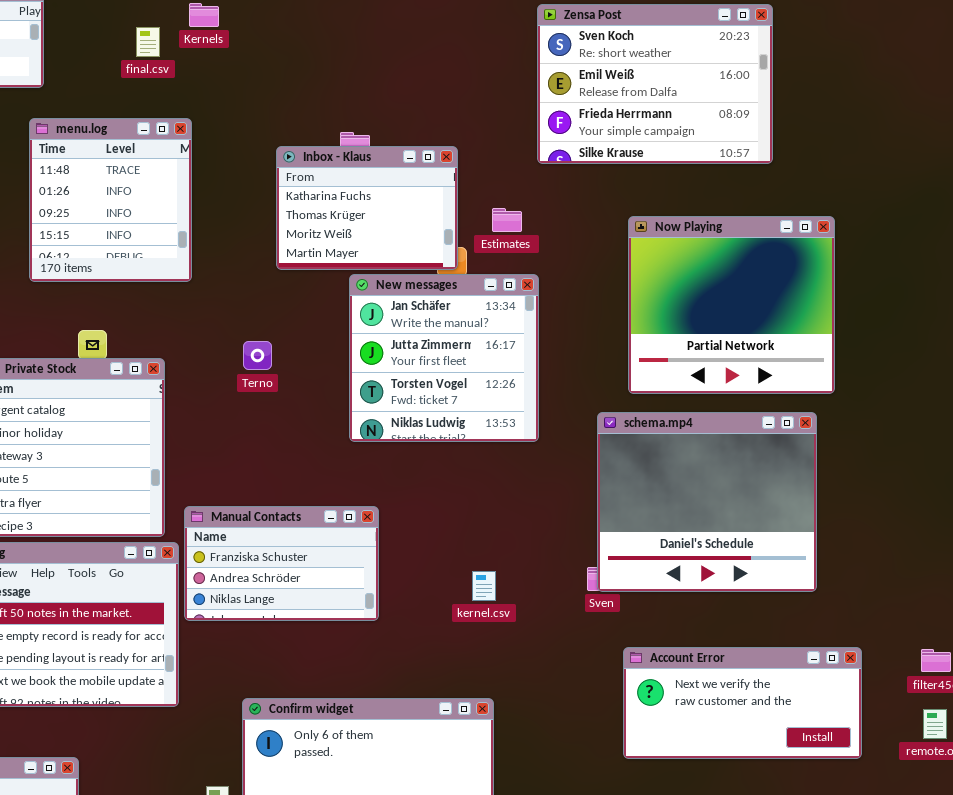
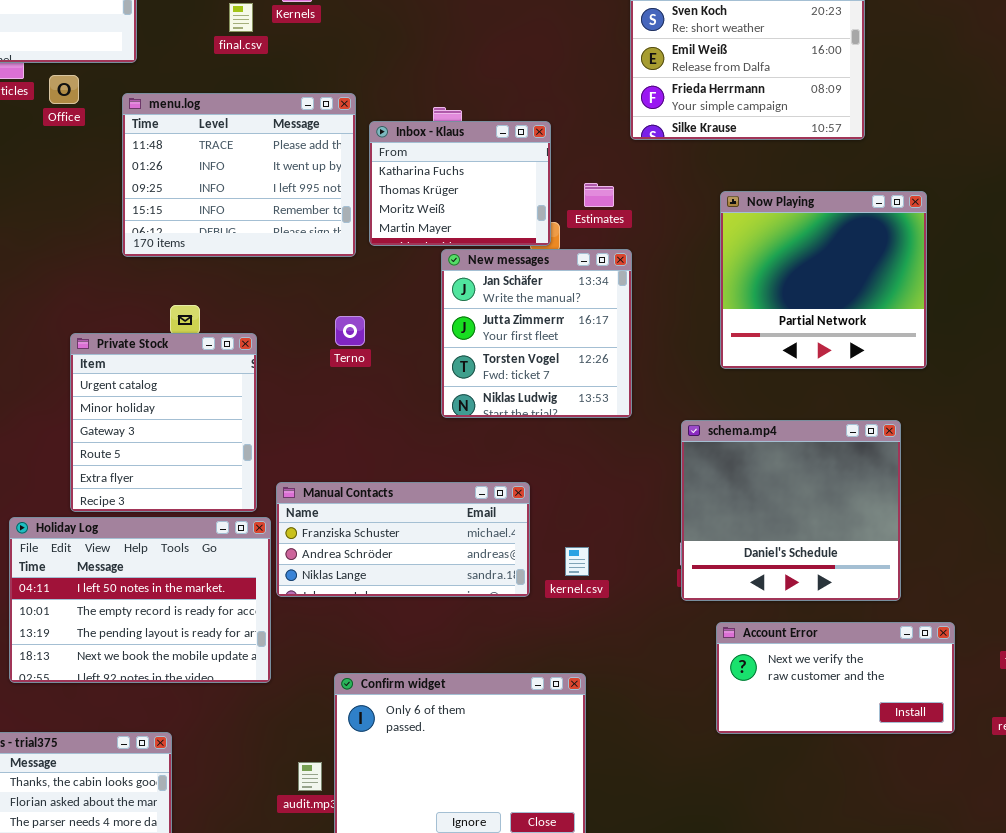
menu.log: [29,118,192,282] -> [122,93,356,257], resized
schema.mp4: [597,412,817,592] -> [681,420,901,601], moved
Manual Contacts: [184,506,379,621] -> [276,482,530,597], resized

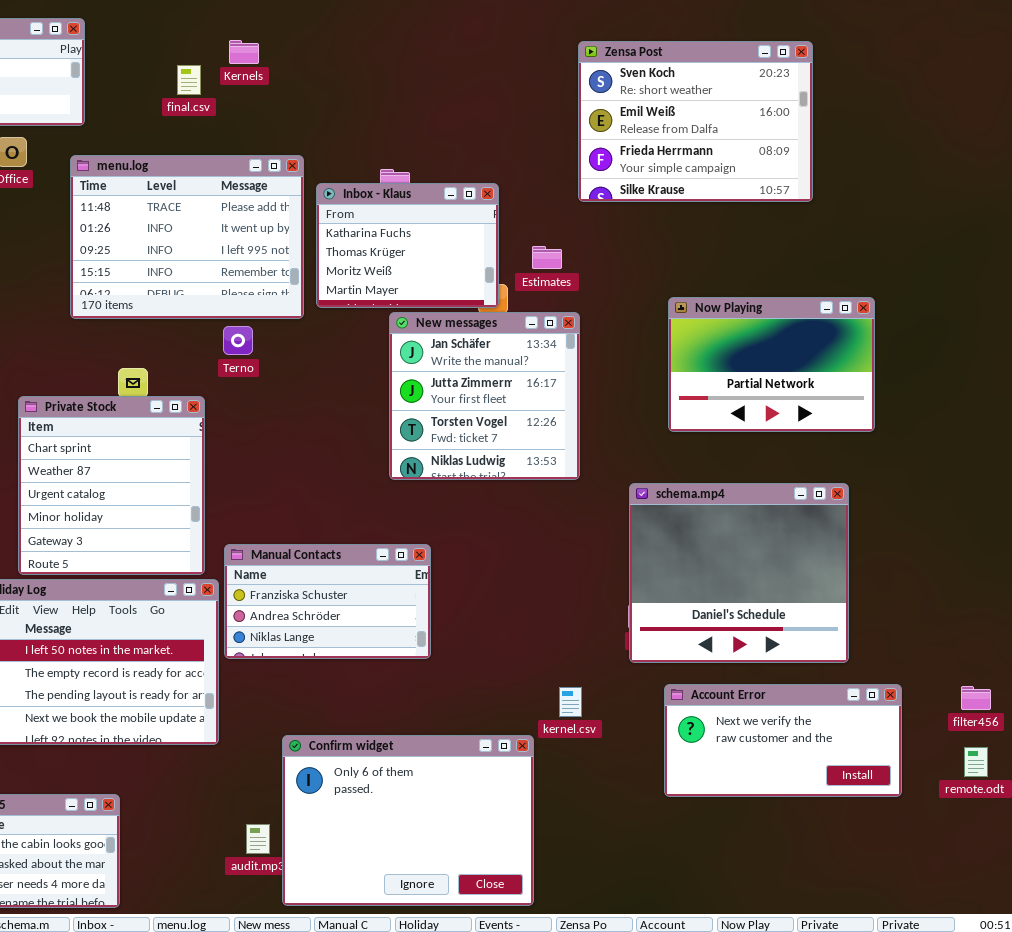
Now Playing: [720,191,927,369] -> [668,297,875,432], resized
Terno: [335,316,365,346] -> [223,326,253,355], moved
Private Stock: [70,333,257,512] -> [18,396,205,575], scrolled up 2 rows
Manual Contacts: [276,482,530,597] -> [224,544,431,659], resized
kernel.csv: [565,547,589,576] -> [559,687,582,717], moved

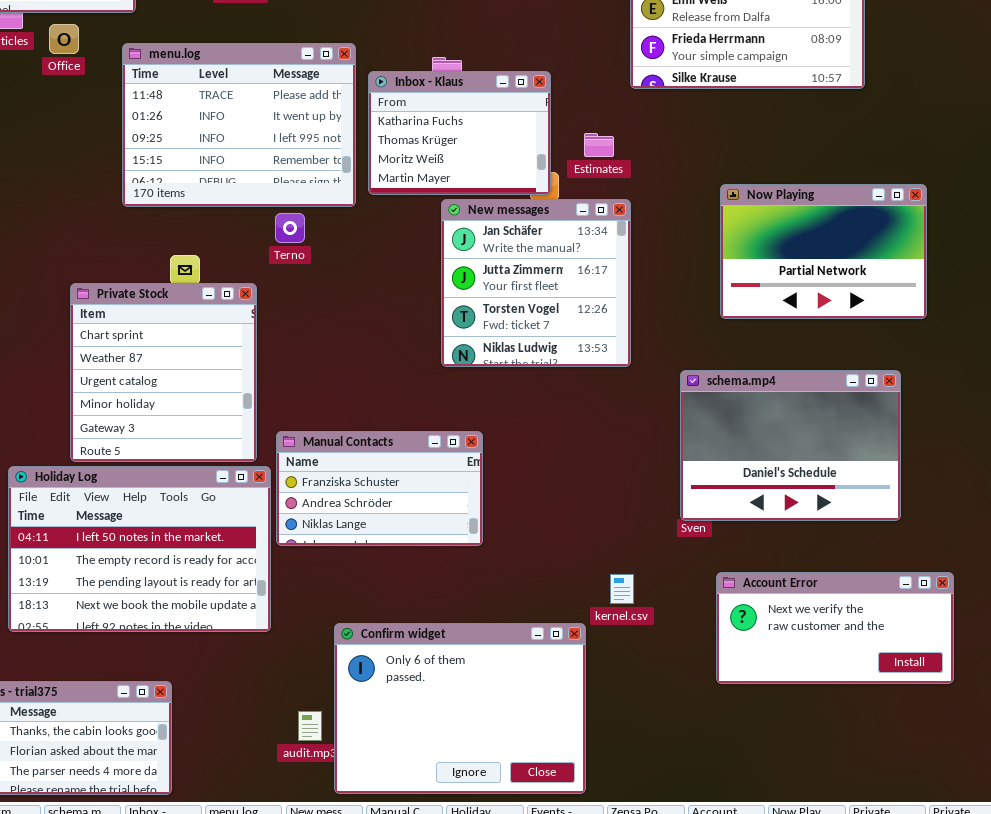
schema.mp4: [629,483,849,663] -> [680,370,901,521], resized

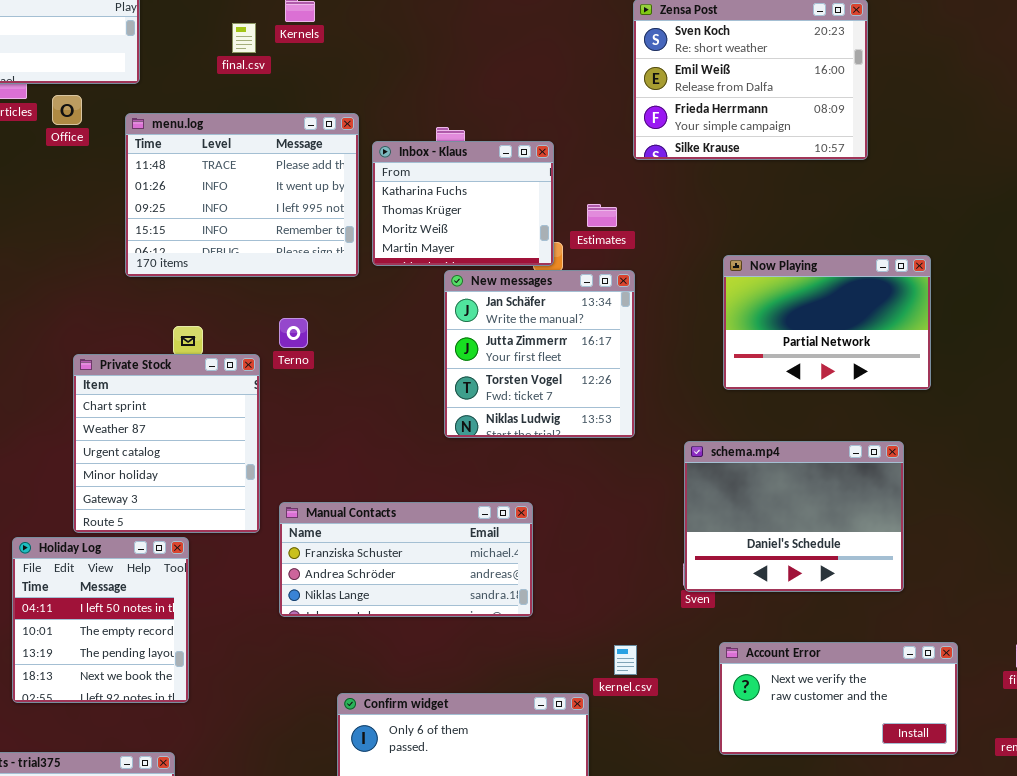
Terno: [275,213,305,243] -> [279,318,308,348], moved
Manual Contacts: [276,431,483,546] -> [279,502,533,617], resized
Holiday Log: [8,466,271,632] -> [12,537,189,703], resized

